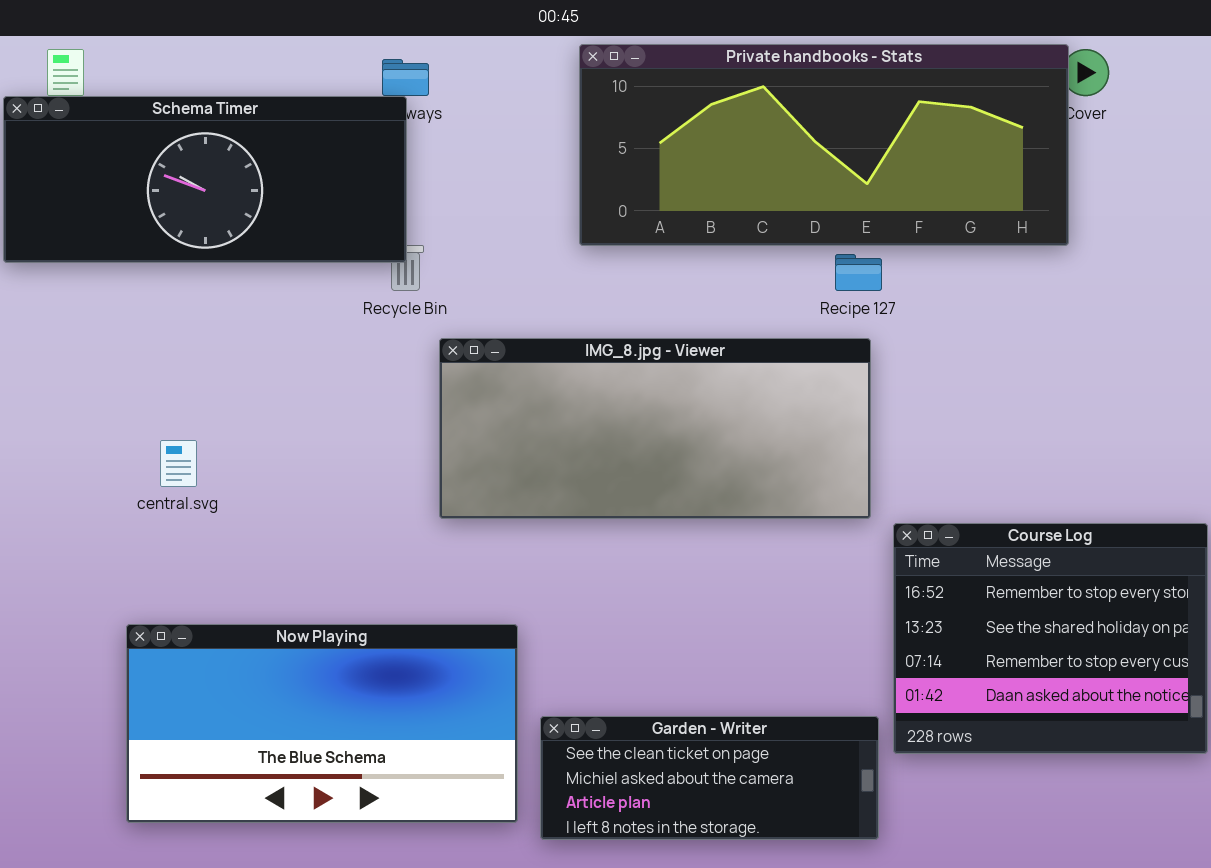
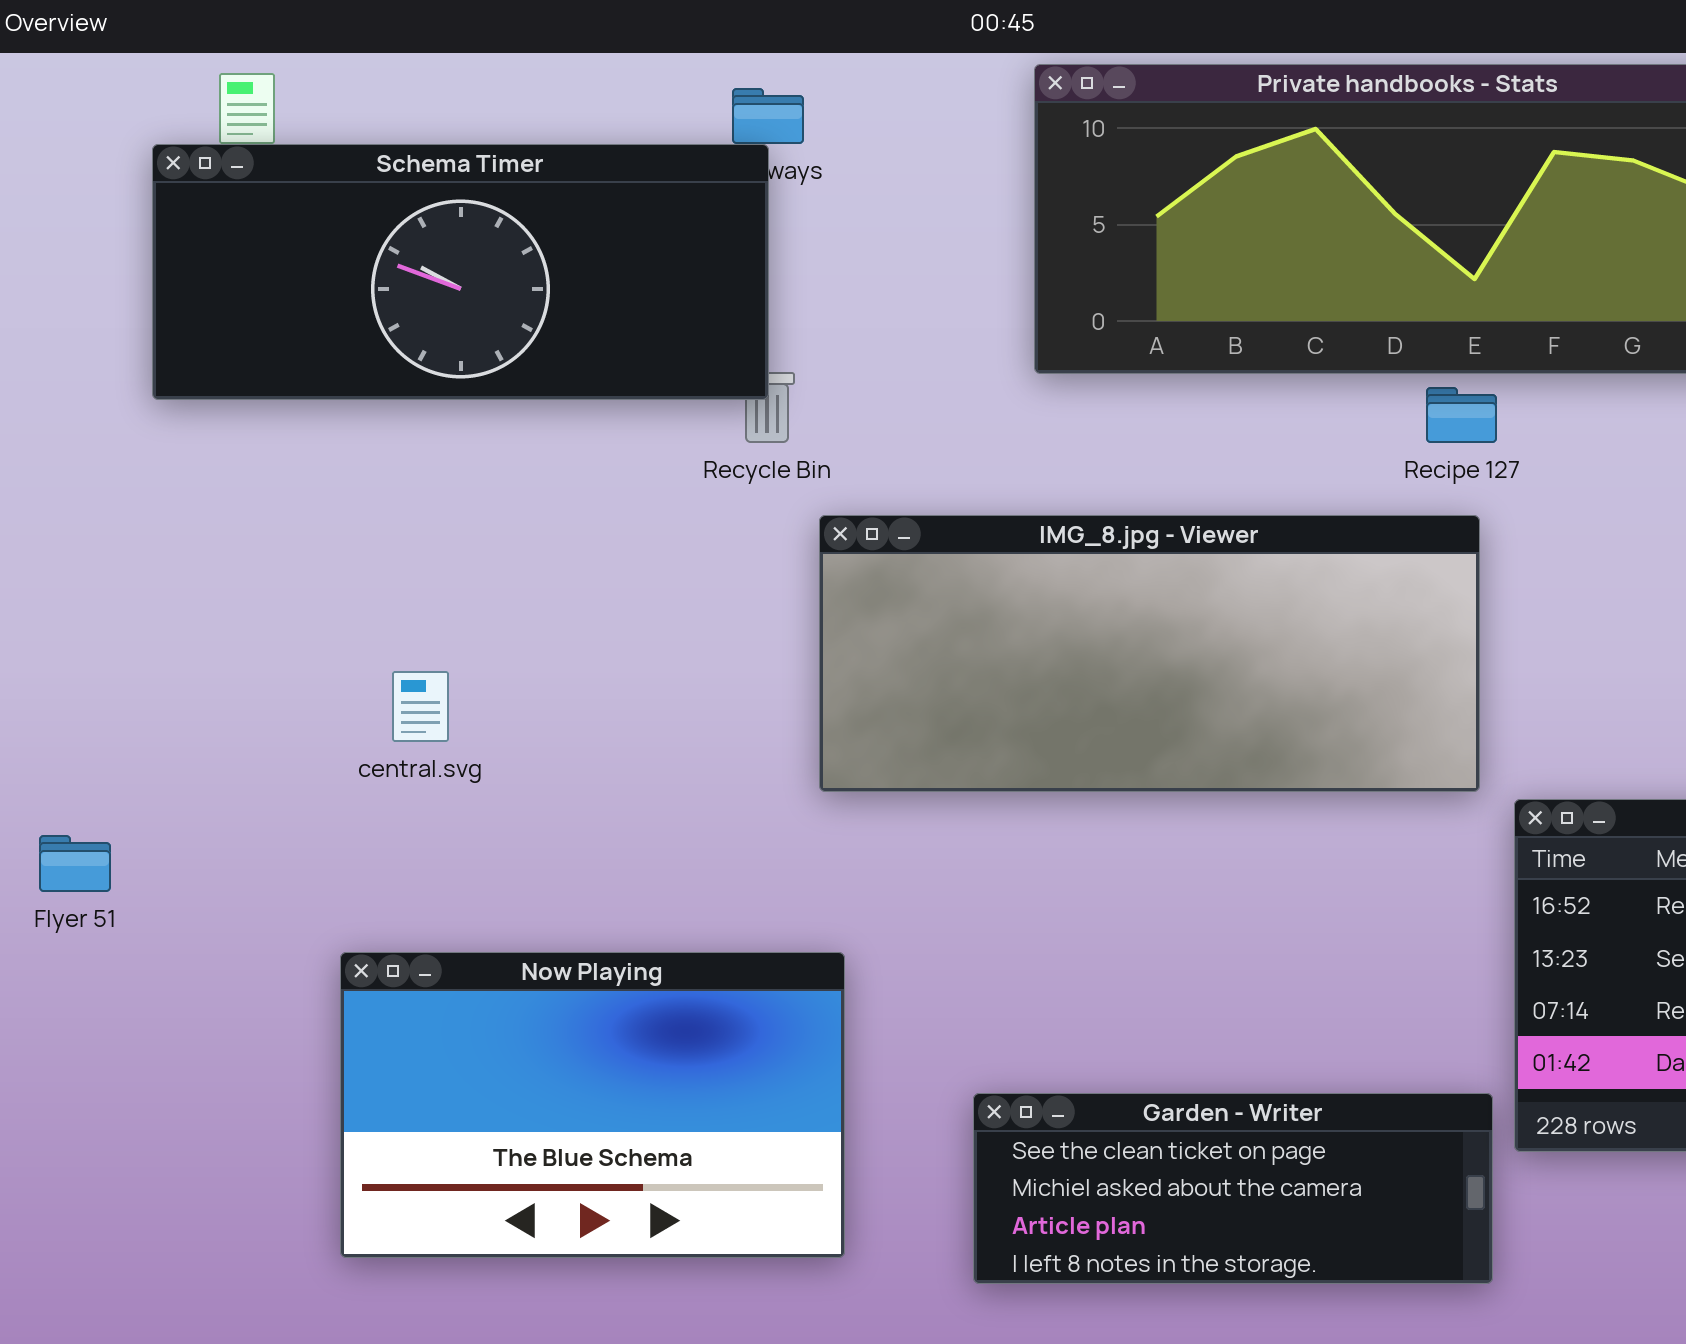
Now Playing: [126,624,518,823] -> [340,952,845,1258], resized

